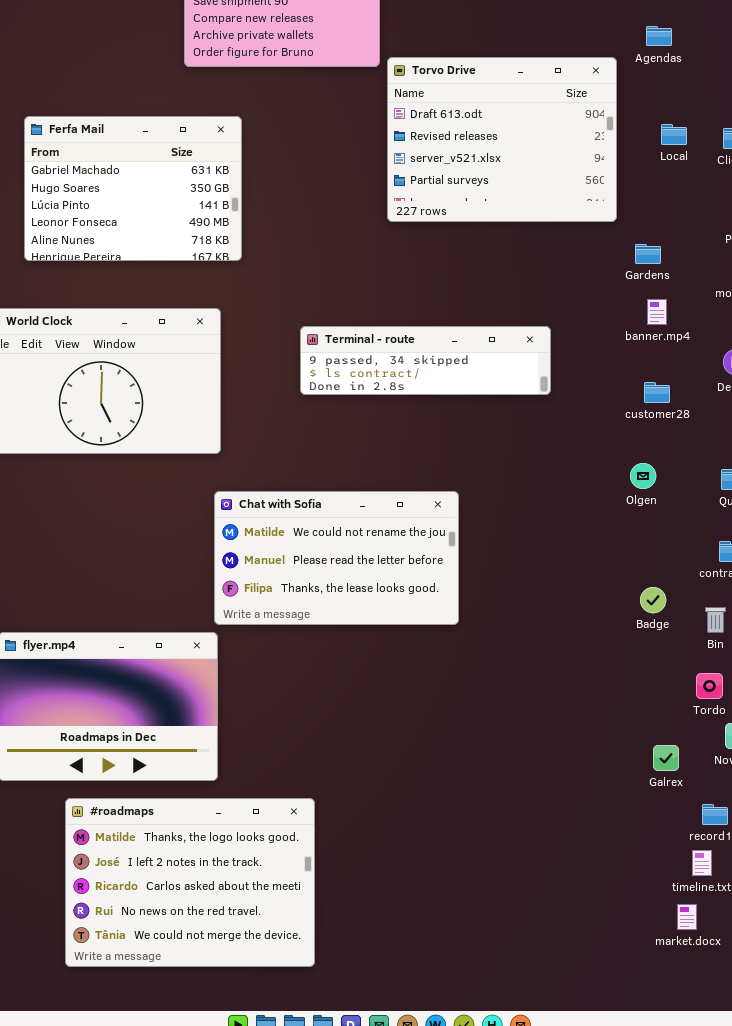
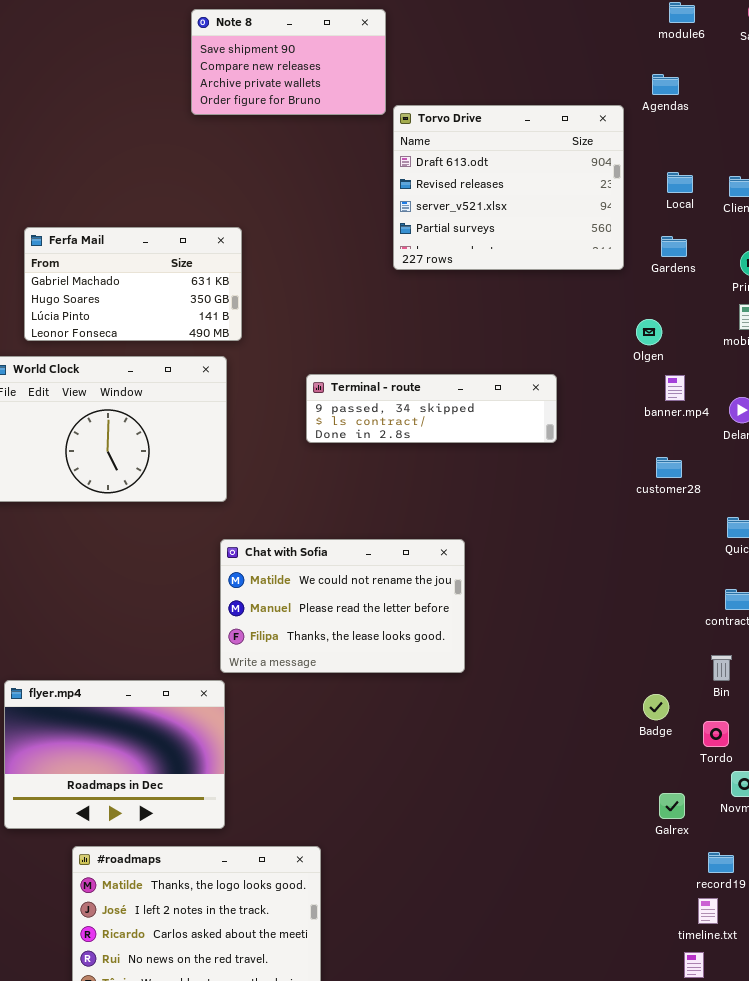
Ferfa Mail: [24,116,242,261] -> [24,227,242,341], moved, resized
Gardens: [635,244,661,264] -> [661,236,687,257], moved
banner.mp4: [647,299,667,325] -> [665,375,685,401], moved
customer28: [644,382,670,403] -> [656,457,682,478], moved
Olgen: [630,463,656,489] -> [636,319,662,345], moved
Badge: [640,587,666,613] -> [643,694,669,720], moved

